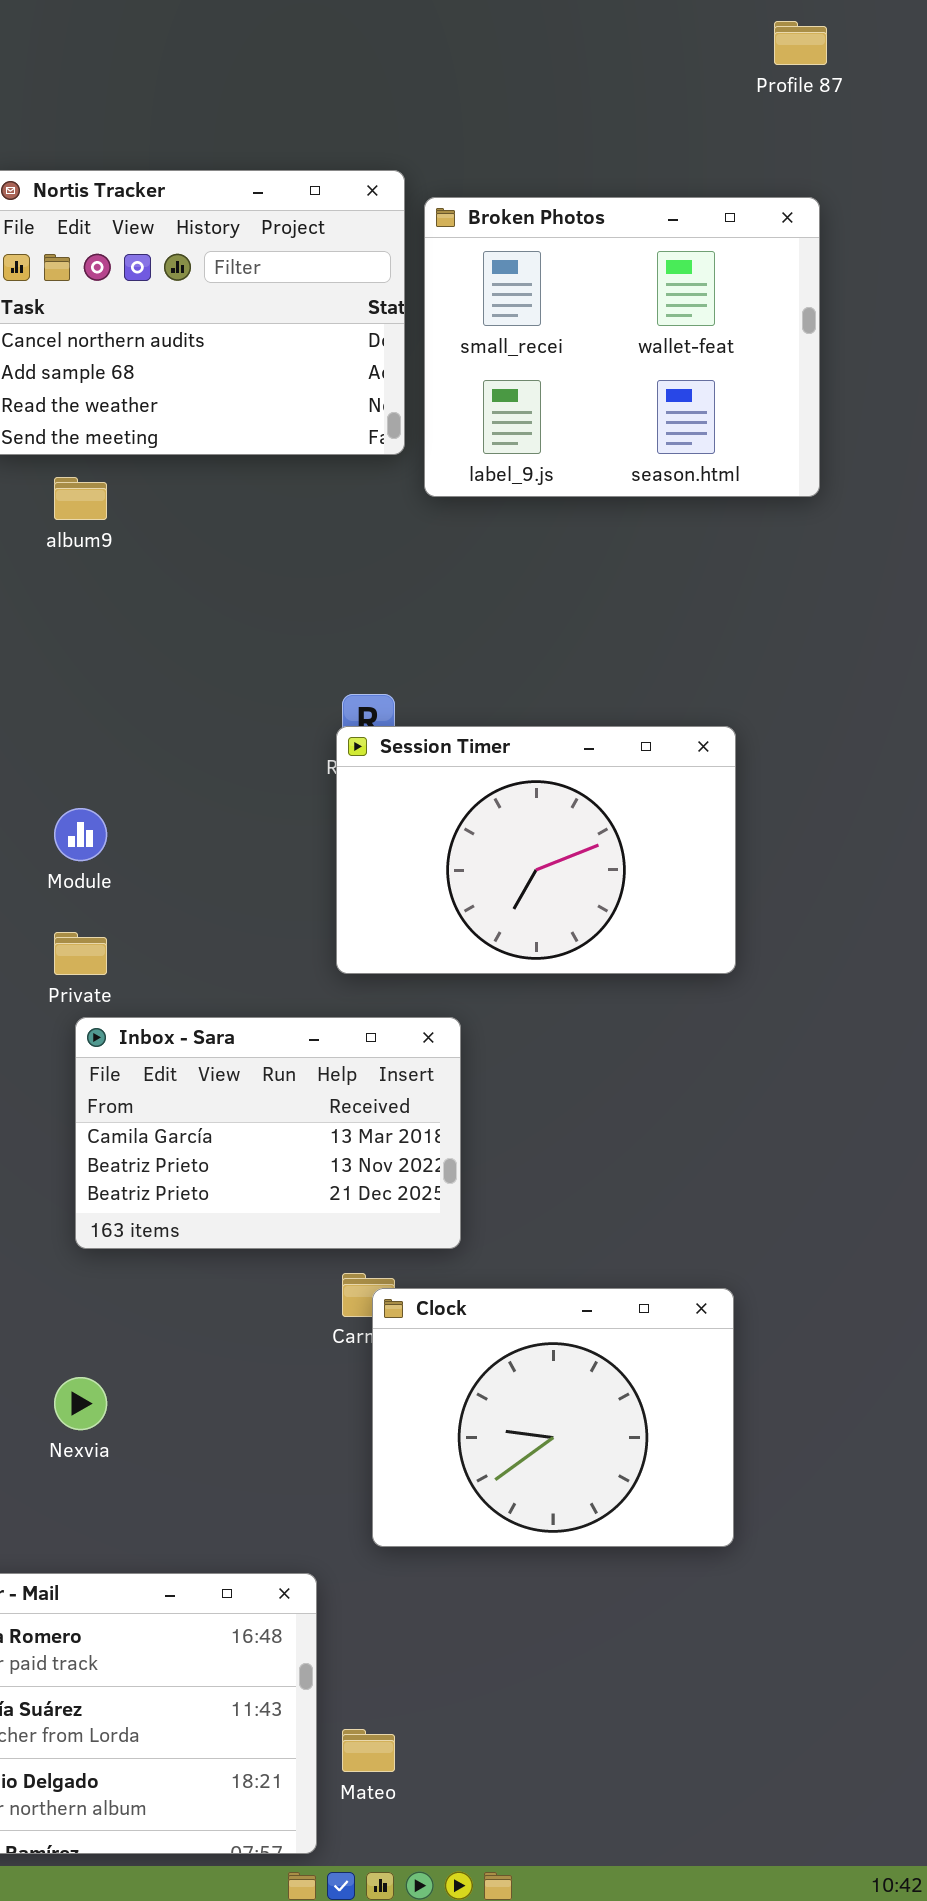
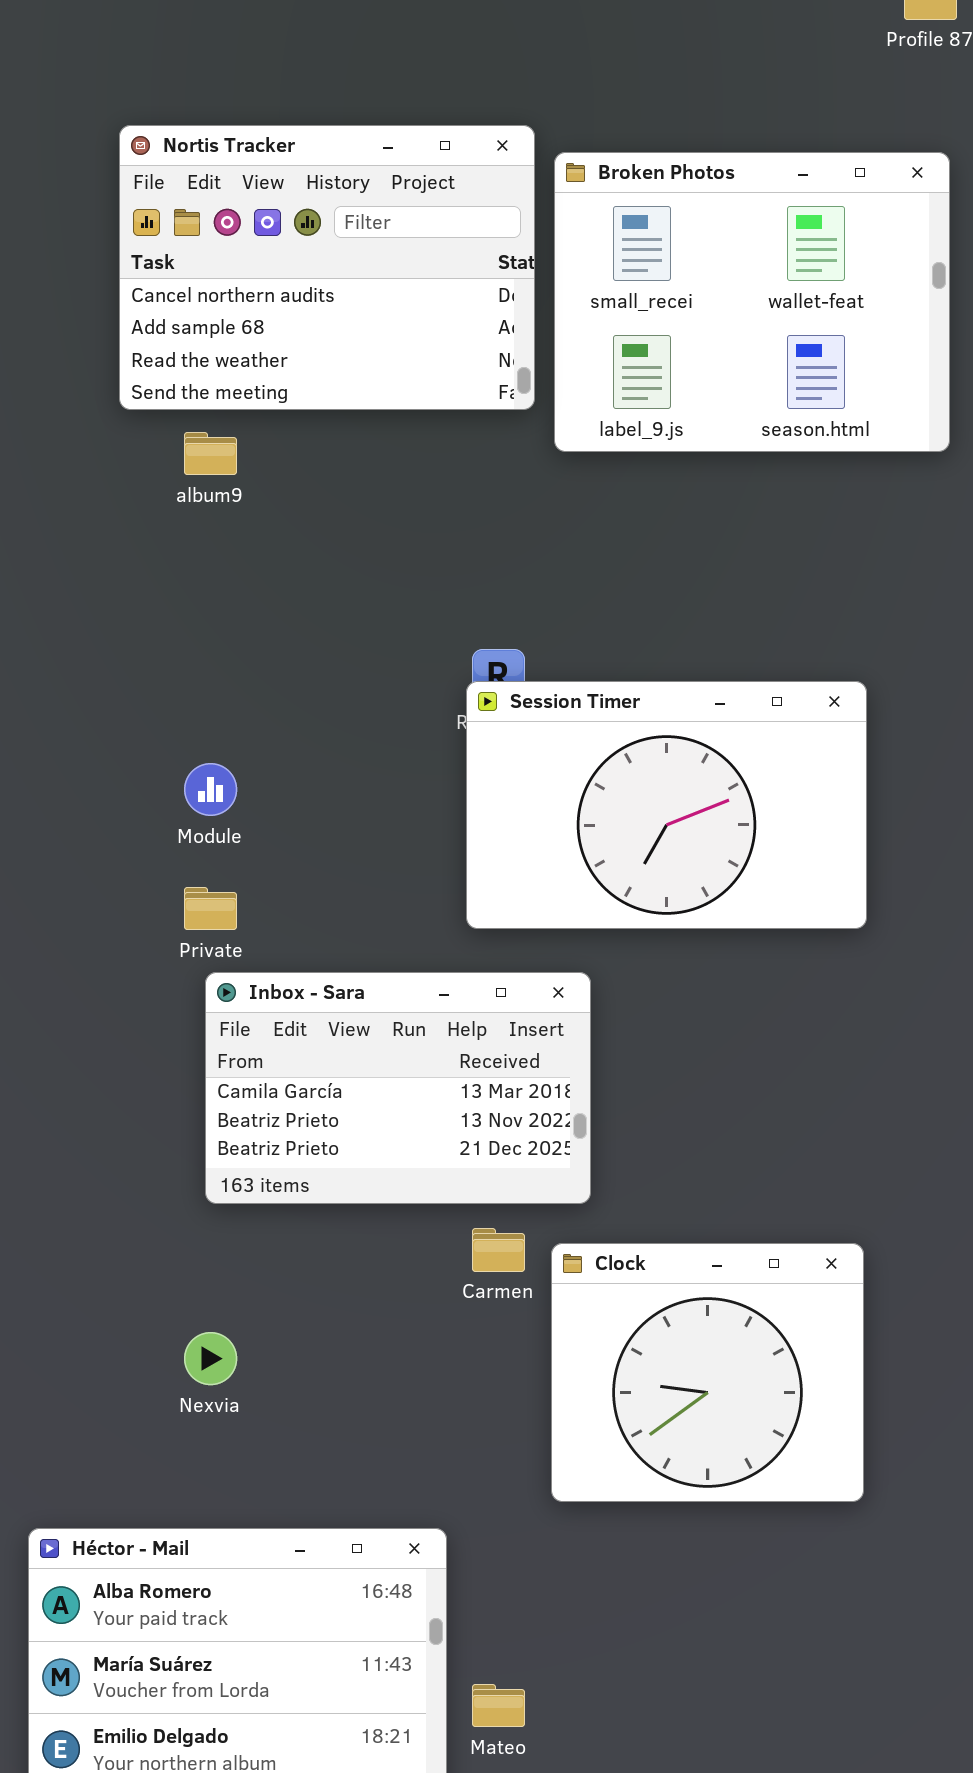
Clock: [372,1288,734,1547] -> [551,1243,864,1502], resized

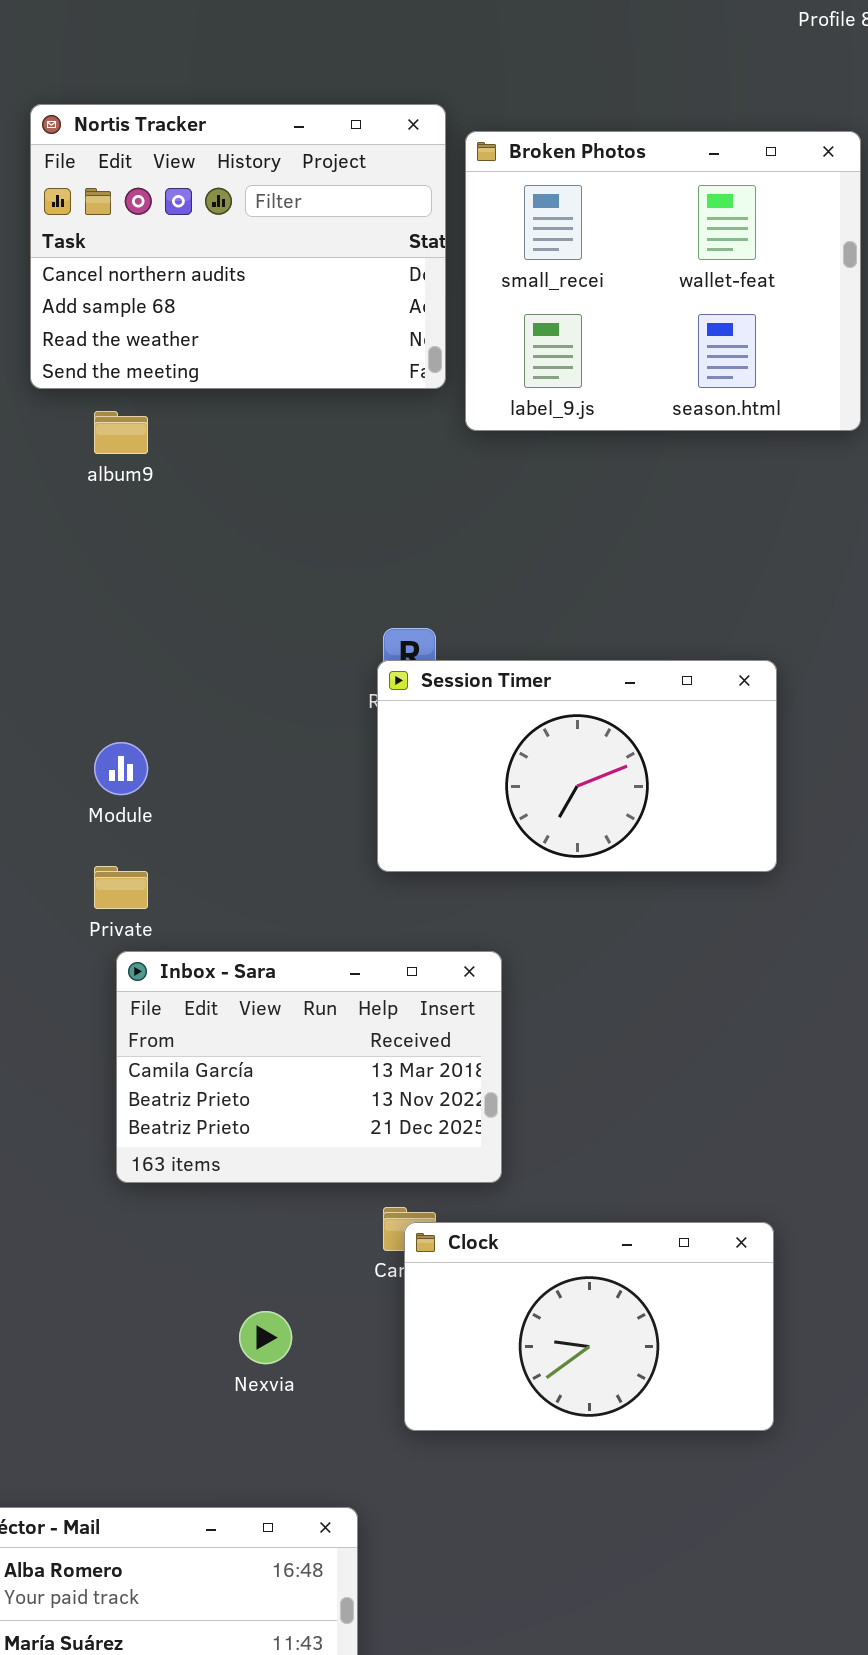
Session Timer: [466,681,867,929] -> [377,660,777,872], resized
Clock: [551,1243,864,1502] -> [404,1222,774,1431], resized
Nexvia: [184,1332,237,1385] -> [239,1311,292,1364], moved

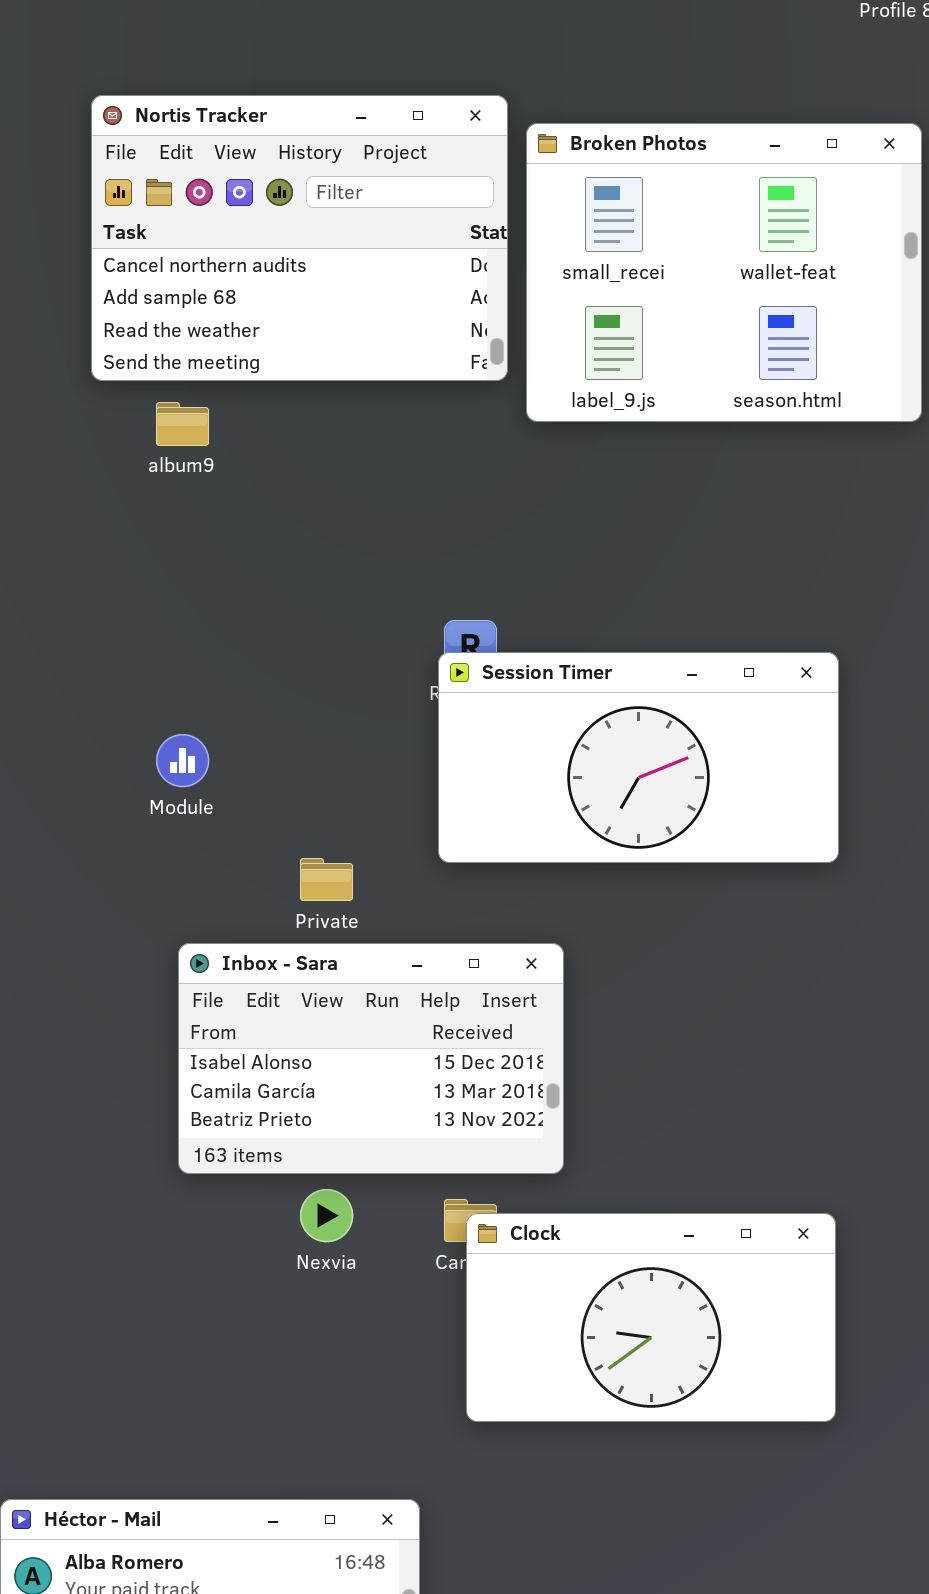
Private: [94,866,148,909] -> [300,858,353,901], moved
Inbox - Sara: [116,951,502,1183] -> [178,943,564,1174], scrolled up 1 row
Nexvia: [239,1311,292,1364] -> [300,1189,353,1242], moved

